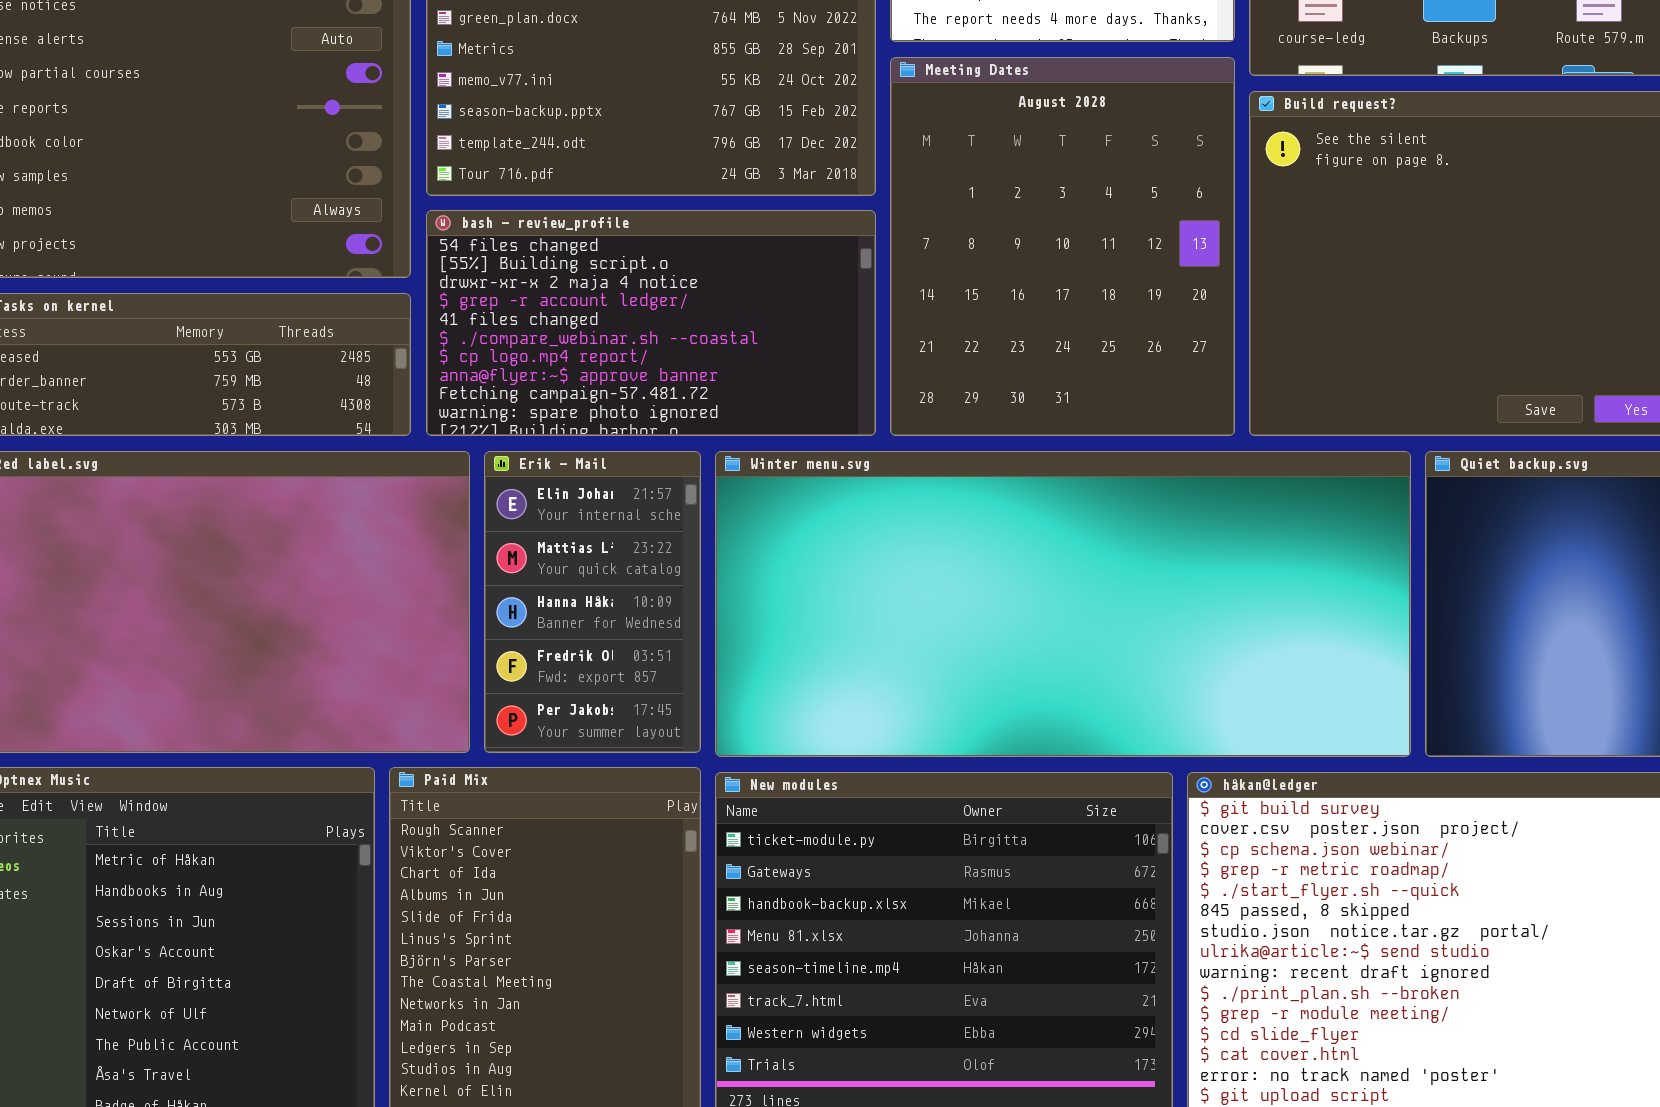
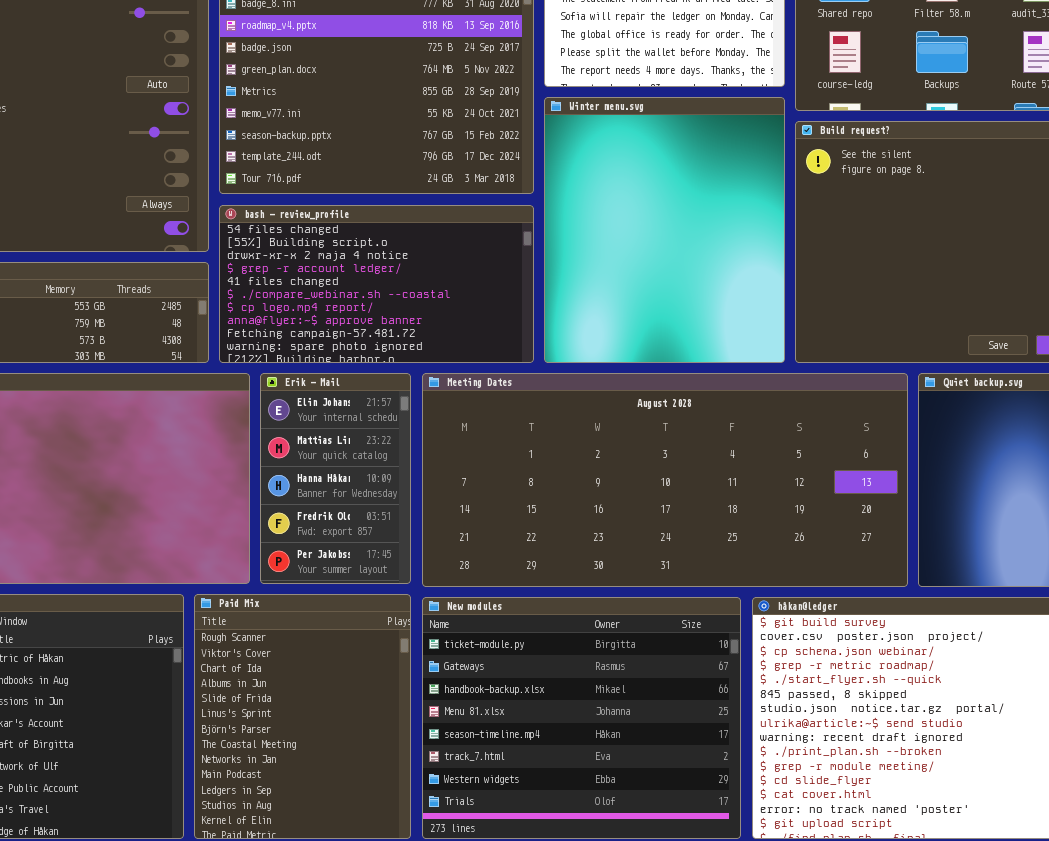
Meeting Dates: [890,57,1235,436] -> [422,373,908,587], moved, resized
Winter menu.svg: [715,451,1411,757] -> [544,97,785,363], moved, resized

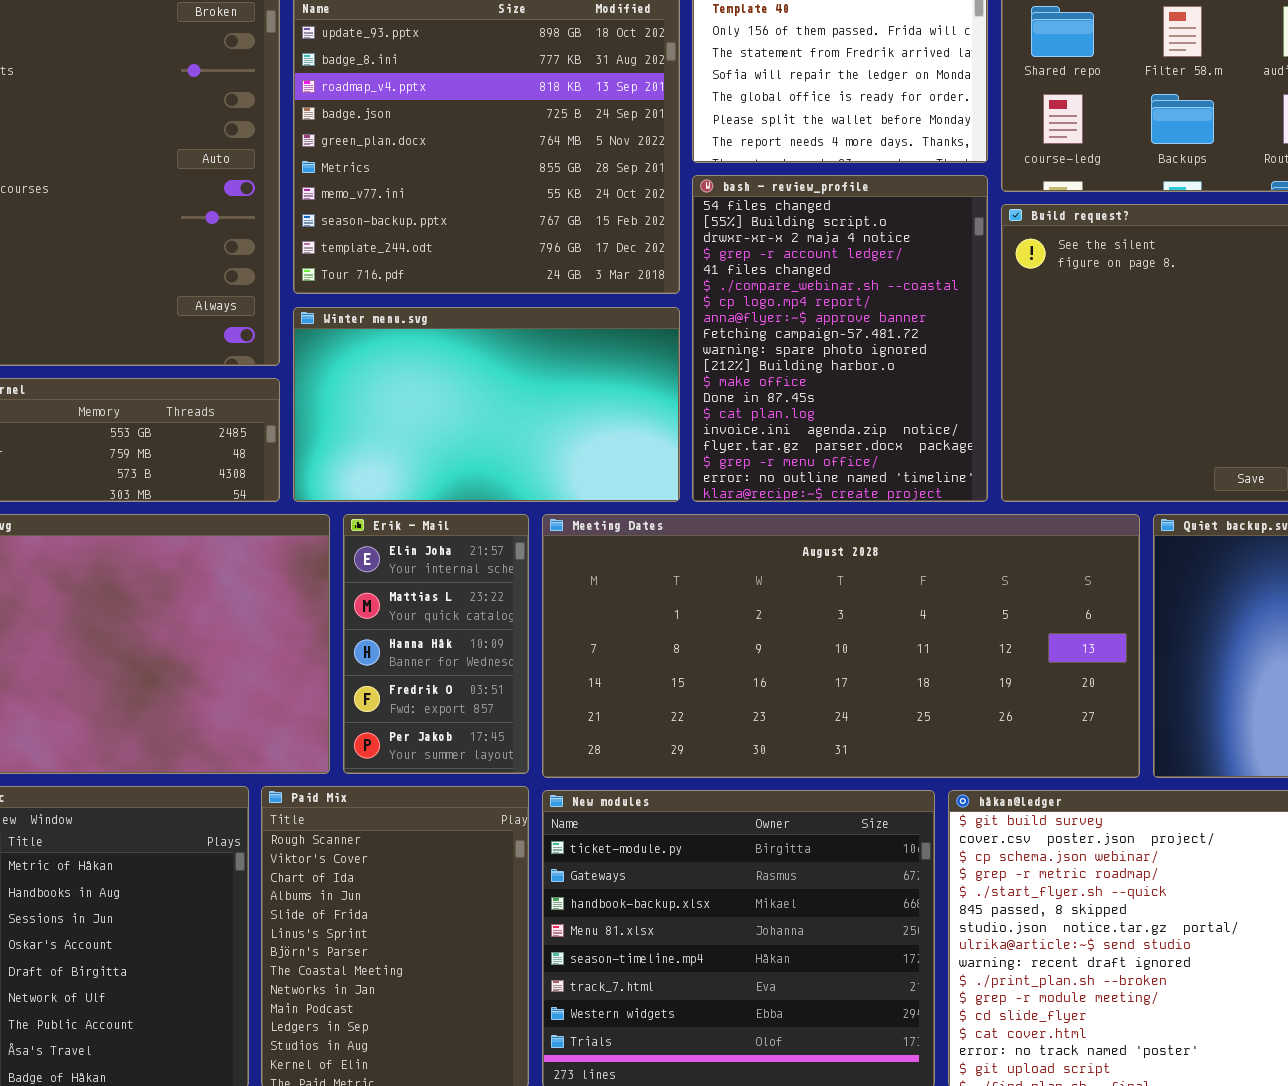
Winter menu.svg: [544,97,785,363] -> [293,307,680,502], moved, resized
bash - review_profile: [219,205,534,363] -> [692,175,988,502], moved, resized

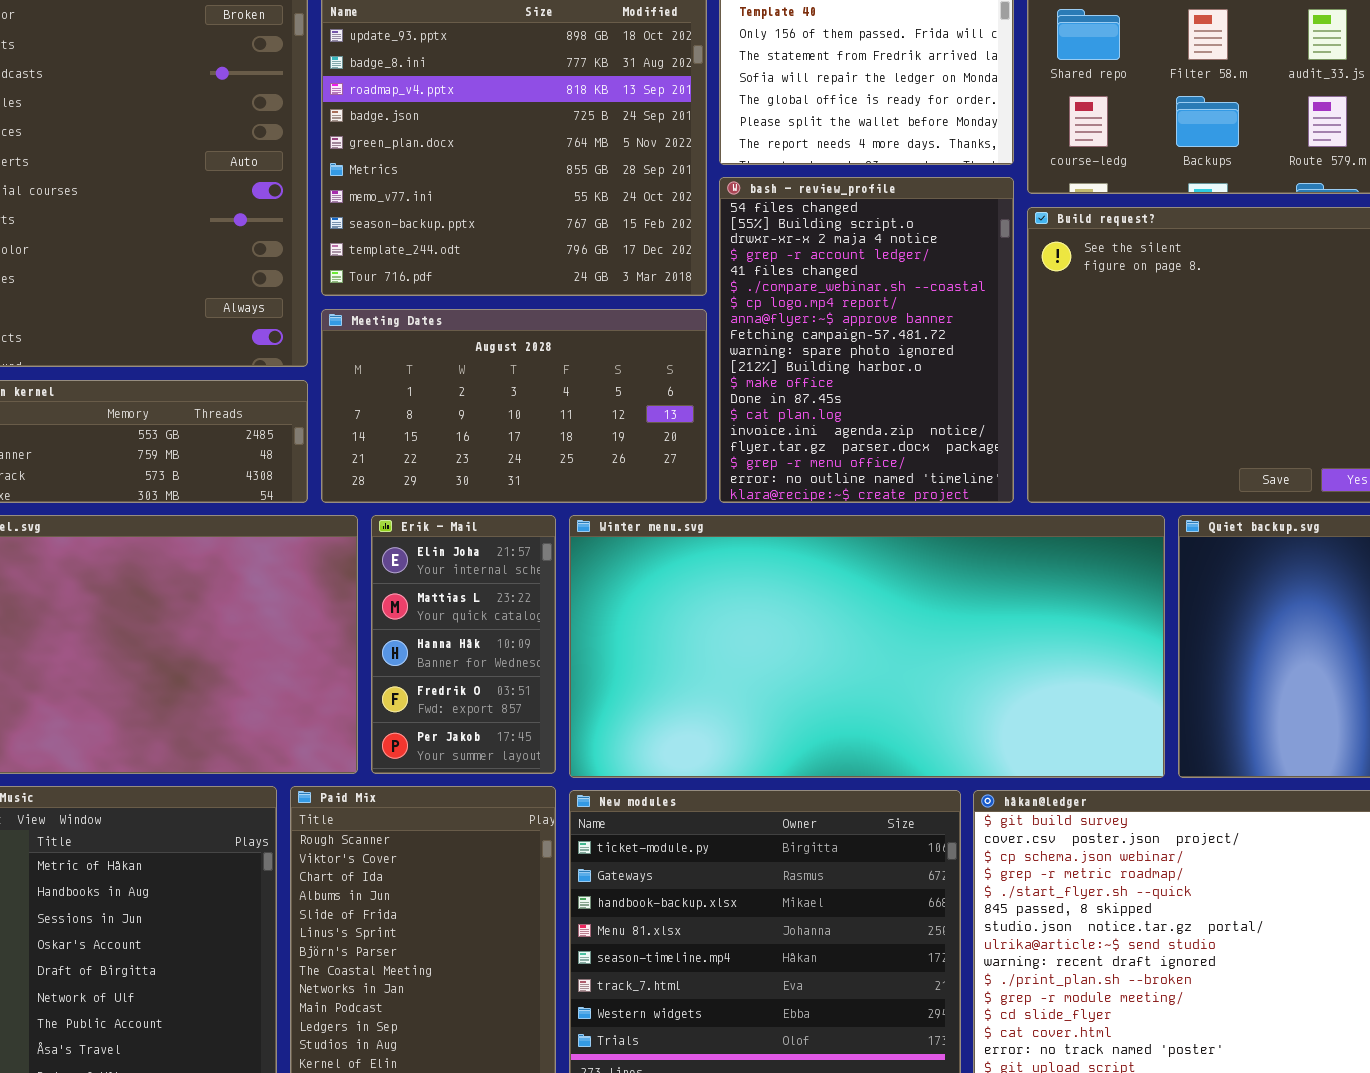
Winter menu.svg: [293,307,680,502] -> [569,515,1165,778], moved, resized
Meeting Dates: [542,514,1140,778] -> [321,309,707,503], moved, resized

